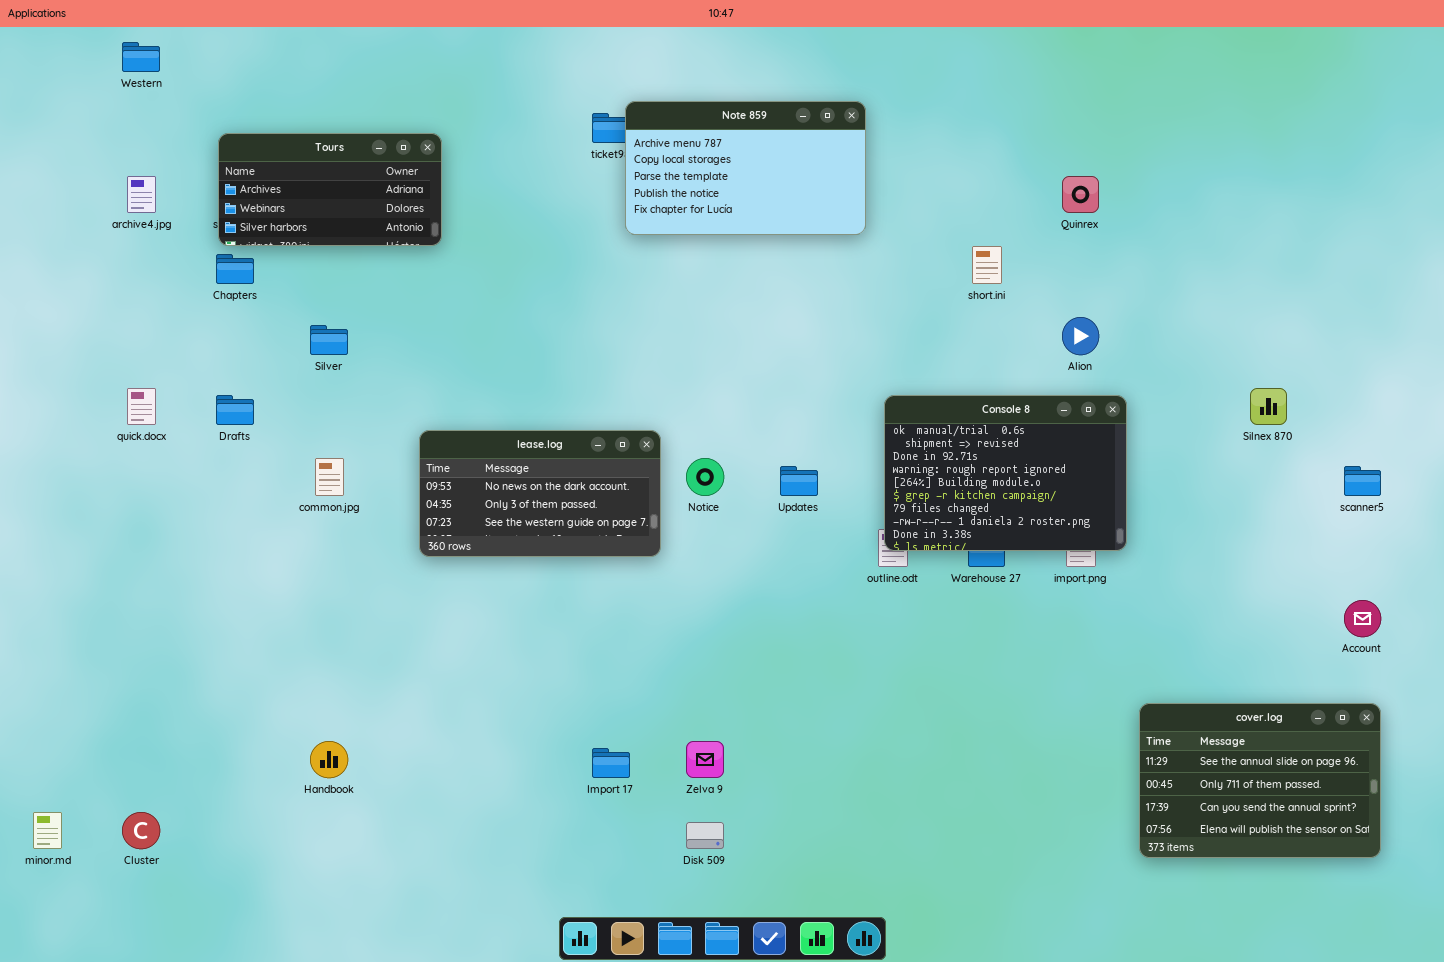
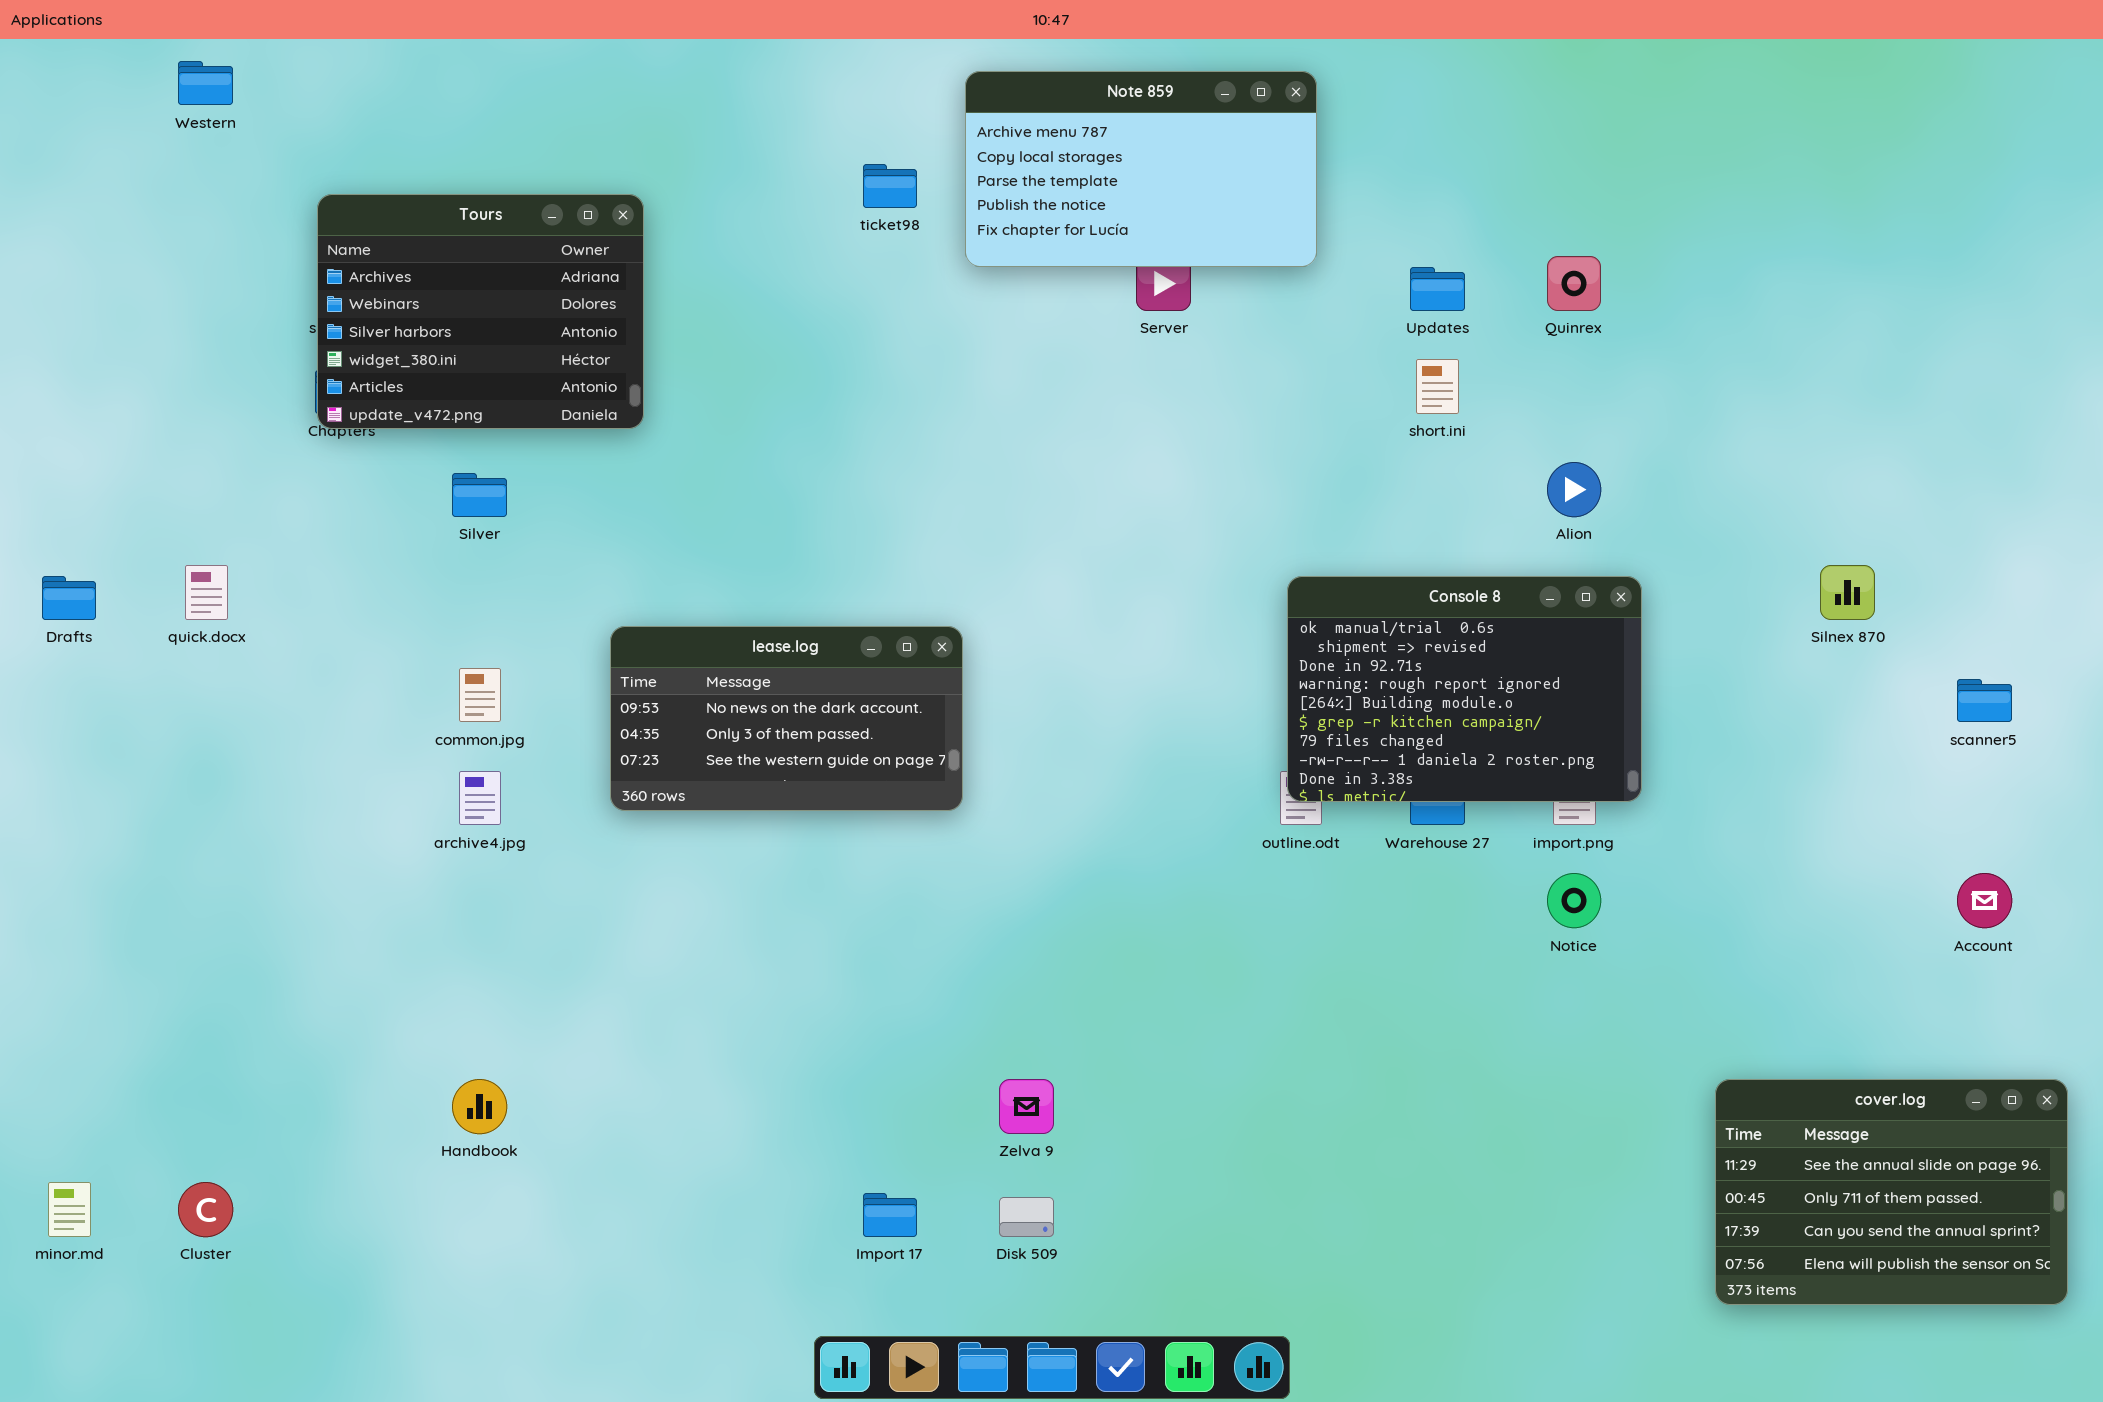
Note 859: [625,101,866,235] -> [965,71,1317,267], moved
Tours: [218,133,442,246] -> [317,194,644,429], resized
archive4.jpg: [127,176,156,213] -> [459,771,501,825], moved
Drafts: [216,395,254,425] -> [42,576,96,620], moved
Notice: [686,458,724,496] -> [1547,873,1601,928], moved
Updates: [780,466,818,496] -> [1410,267,1465,311], moved
cover.log: [1139,703,1381,858] -> [1715,1079,2068,1305], moved
Import 17: [592,748,630,778] -> [863,1193,917,1237], moved

